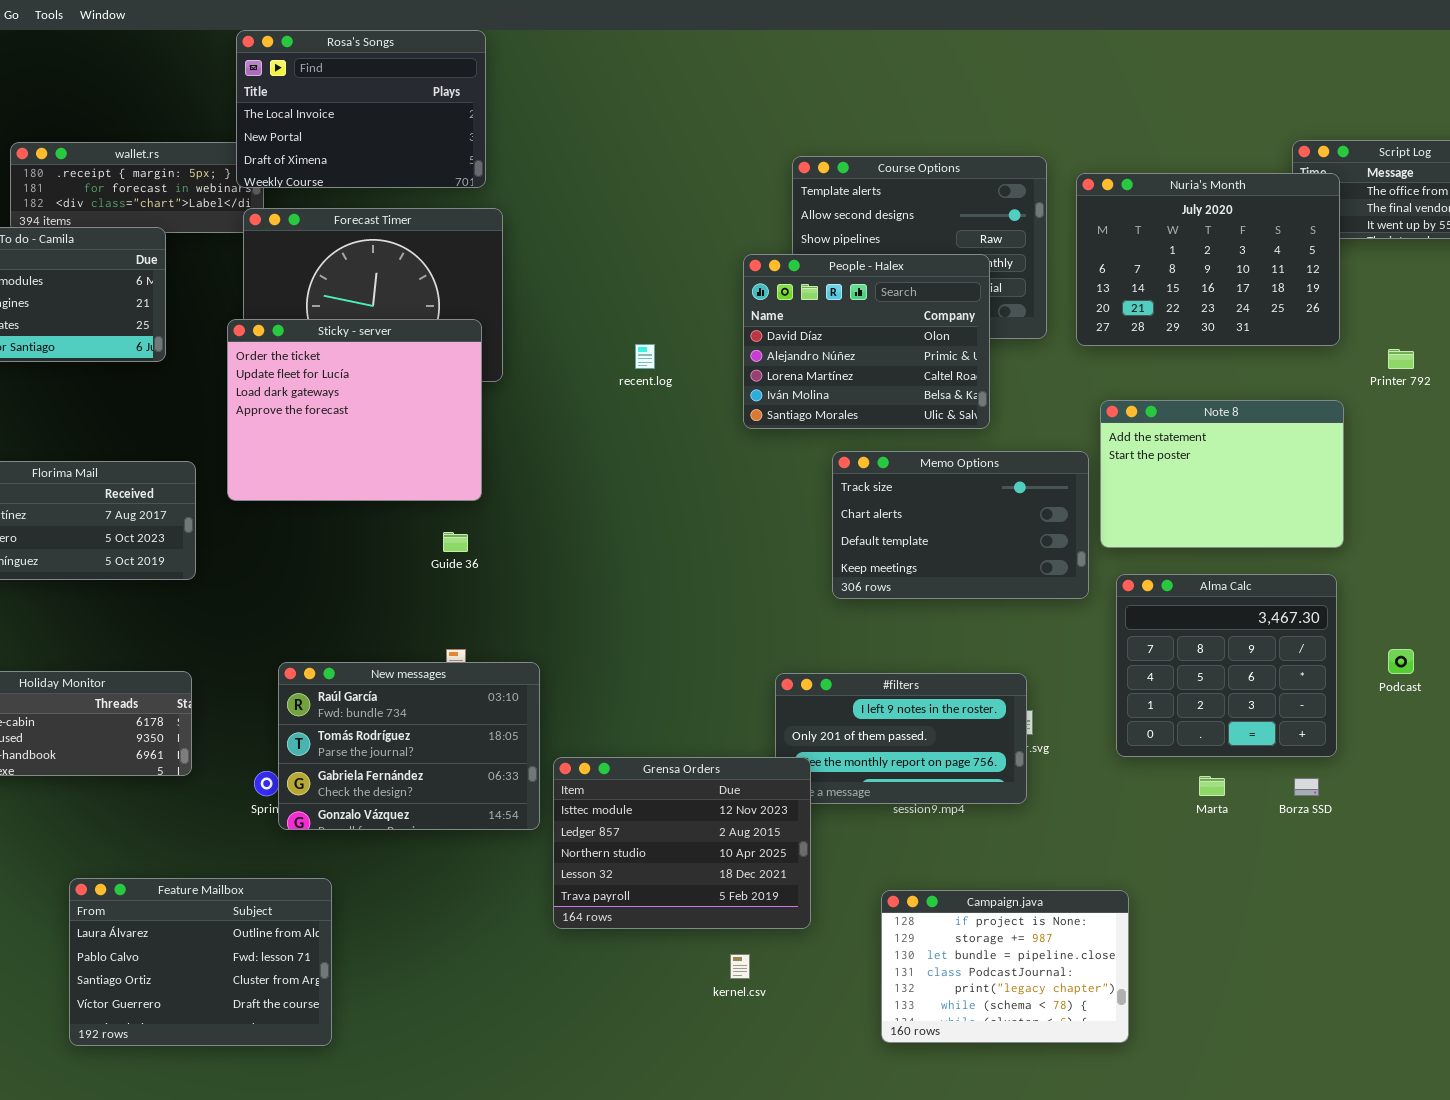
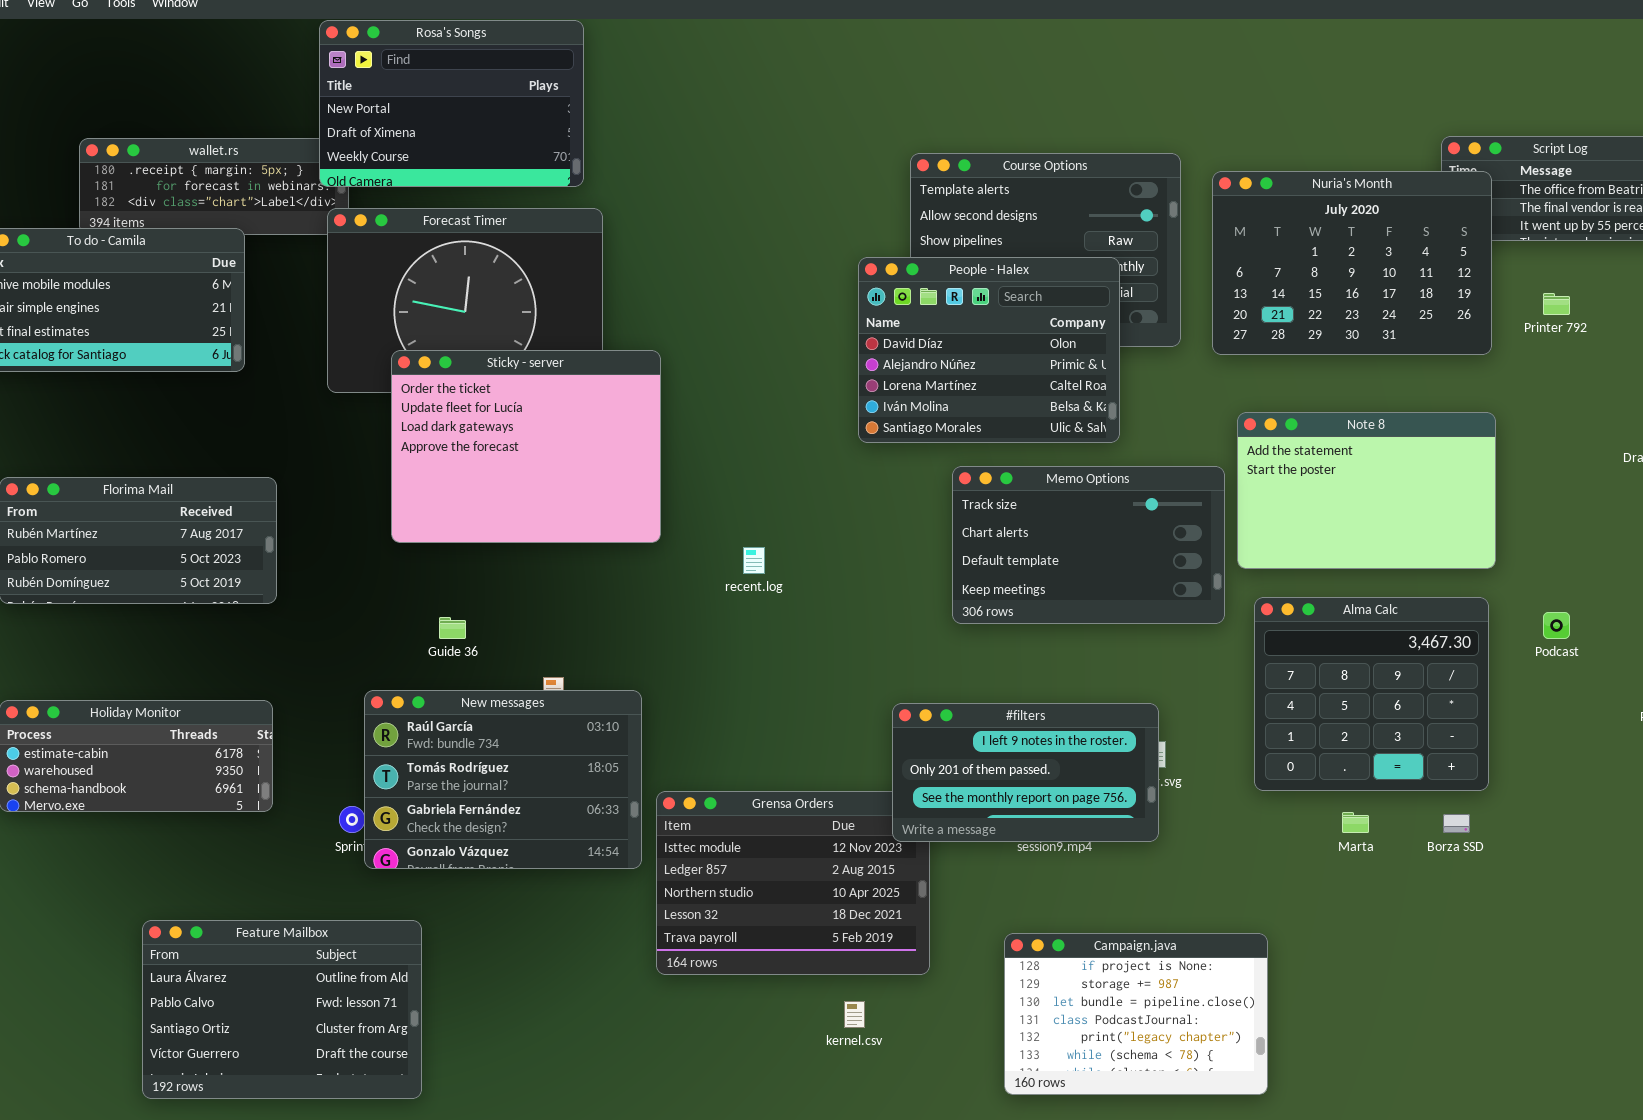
Rosa's Songs: [236,30,486,188] -> [319,20,584,187], scrolled down 1 row
Sticky - server: [227,319,482,501] -> [391,350,661,543], moved
recent.log: [635,344,655,369] -> [743,547,765,574], moved
Printer 792: [1388,349,1414,369] -> [1543,293,1570,315], moved
Guide 36: [443,532,468,552] -> [439,617,466,639], moved
Podcast: [1388,649,1414,674] -> [1543,612,1570,639], moved
#filters: [775,673,1027,804] -> [892,703,1159,842], raised

